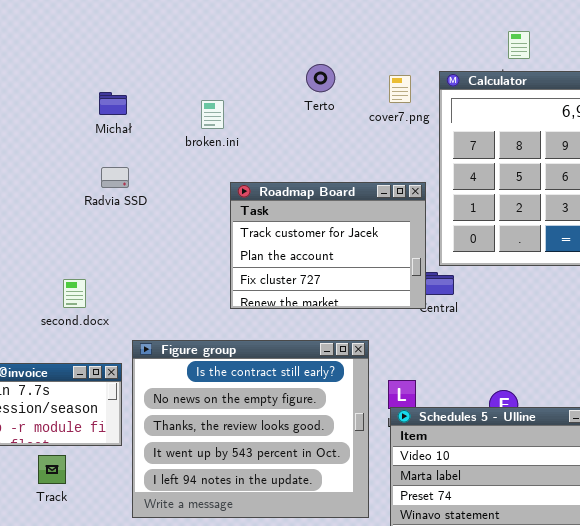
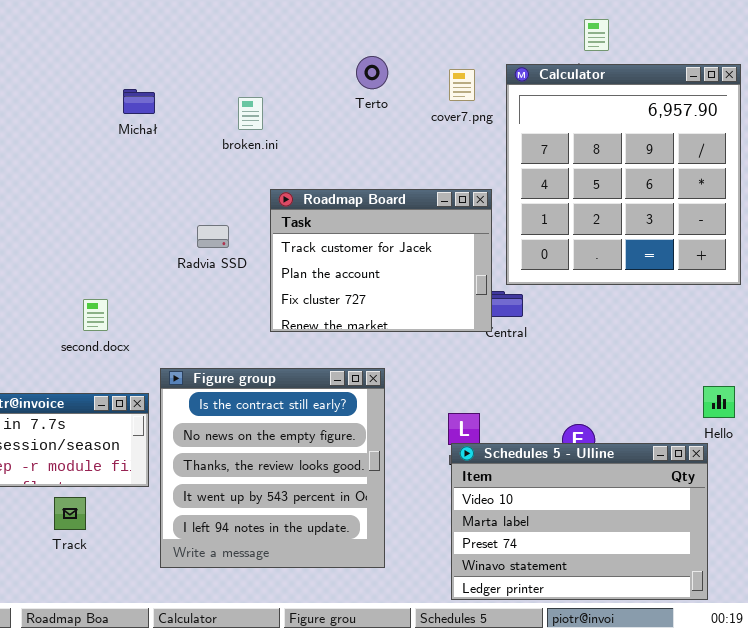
Radvia SSD: [101,167,129,188] -> [197,225,229,248], moved
Figure group: [132,340,369,518] -> [160,368,385,568], resized

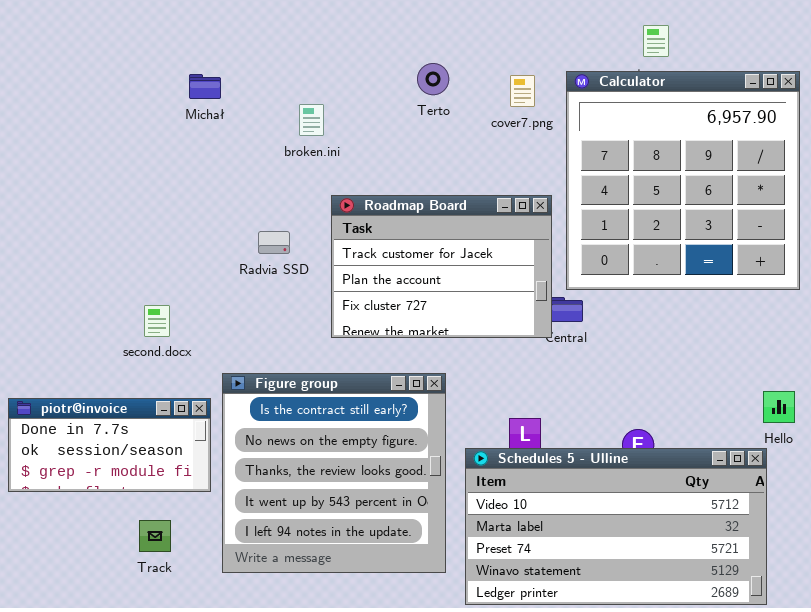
Michał: [123,89,155,114] -> [189,74,221,99], moved
Schedules 5 - Ulline: [451,443,708,600] -> [465,448,767,605], resized
Track: [54,497,86,530] -> [139,520,171,552], moved

